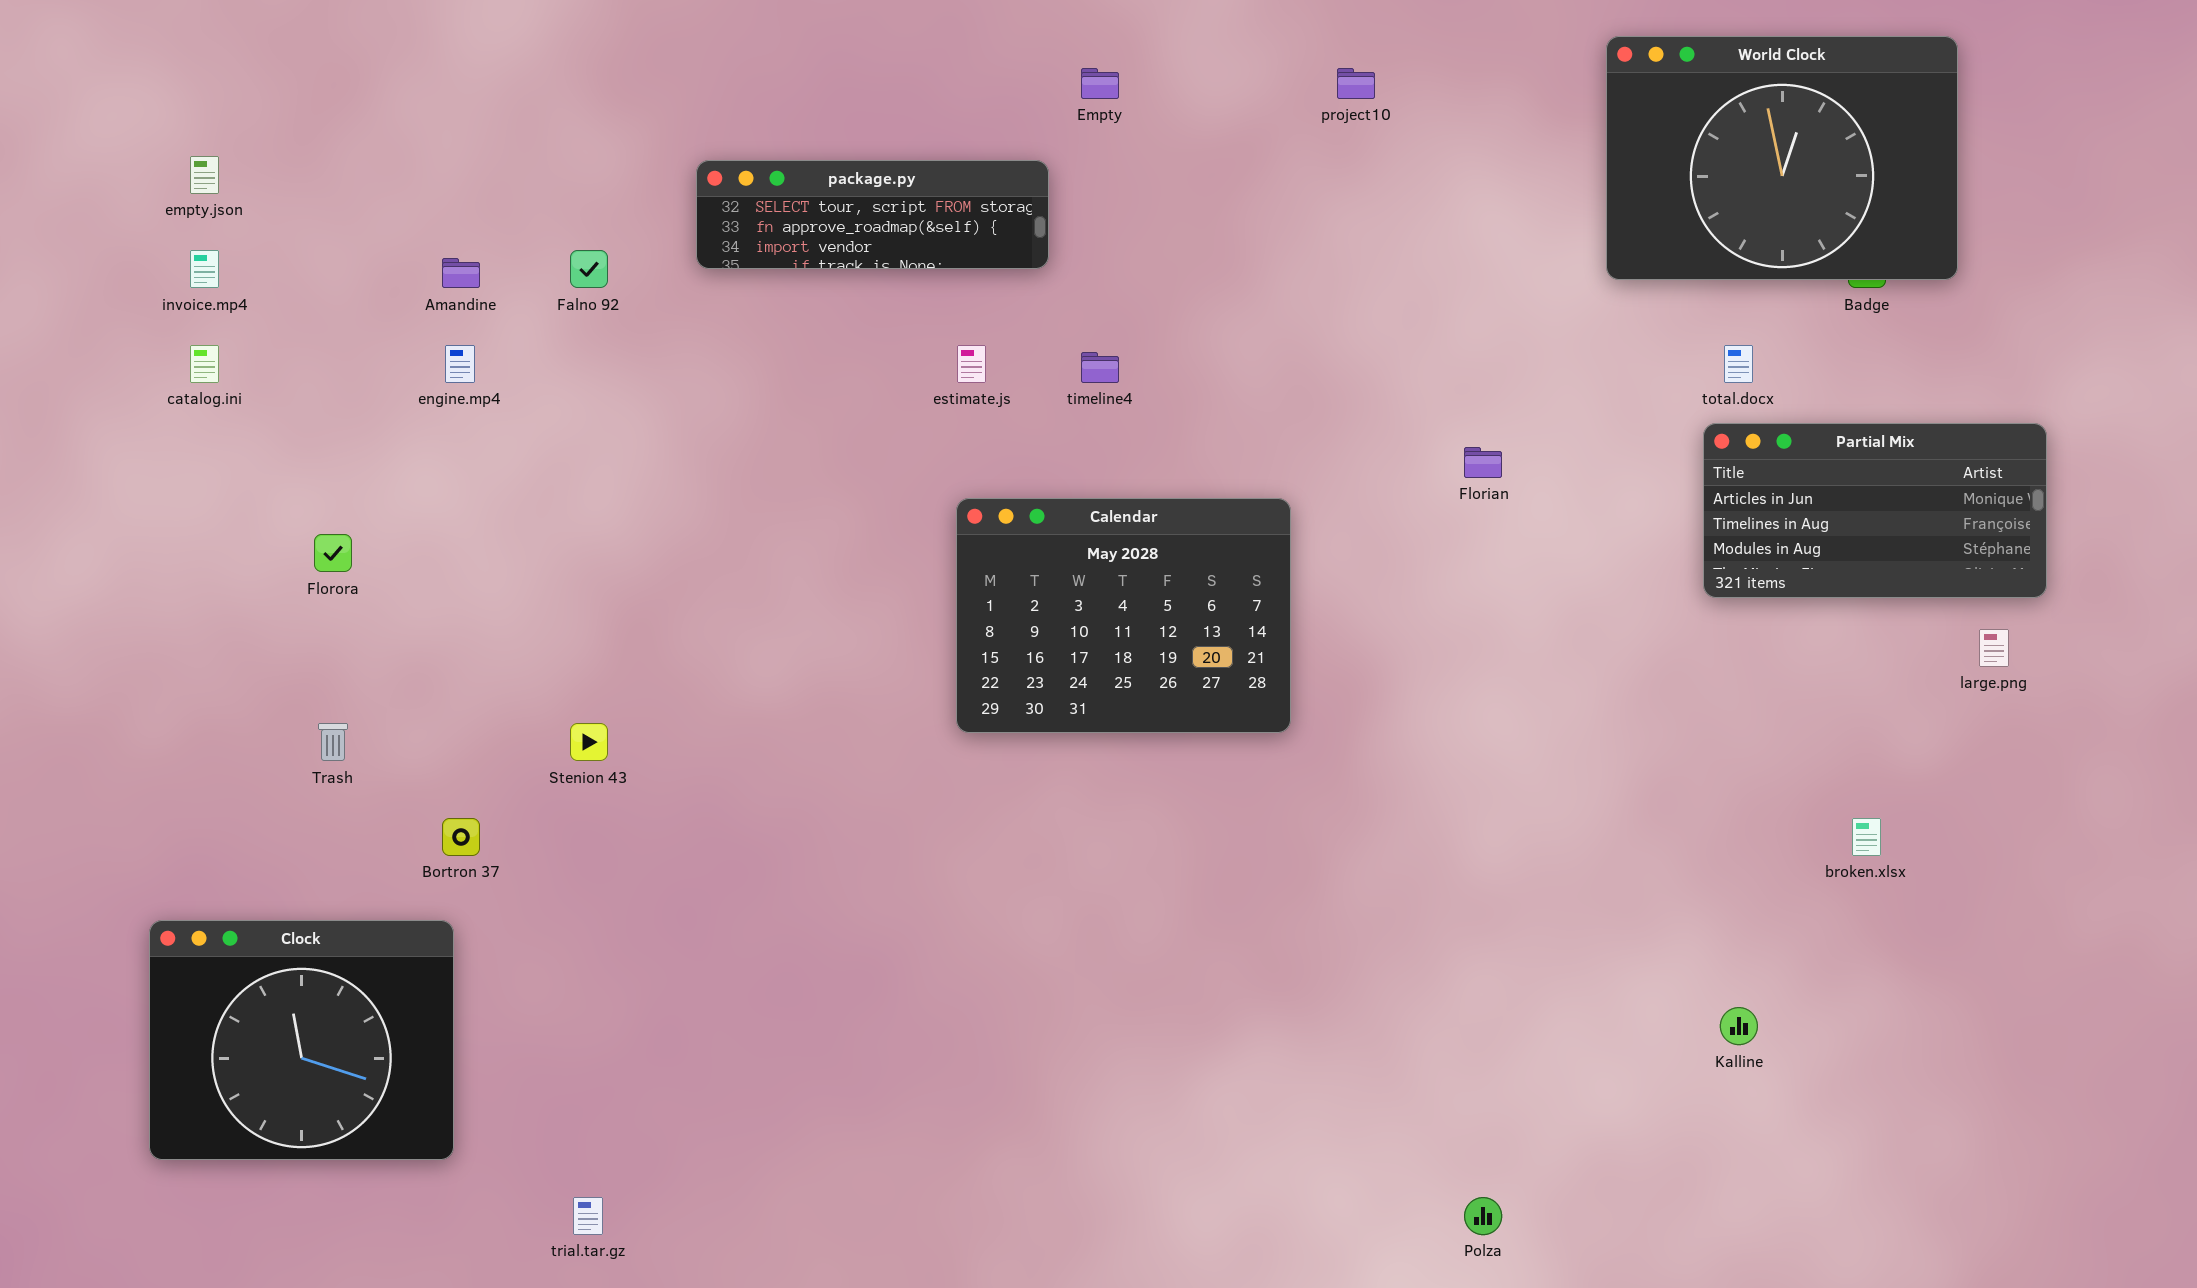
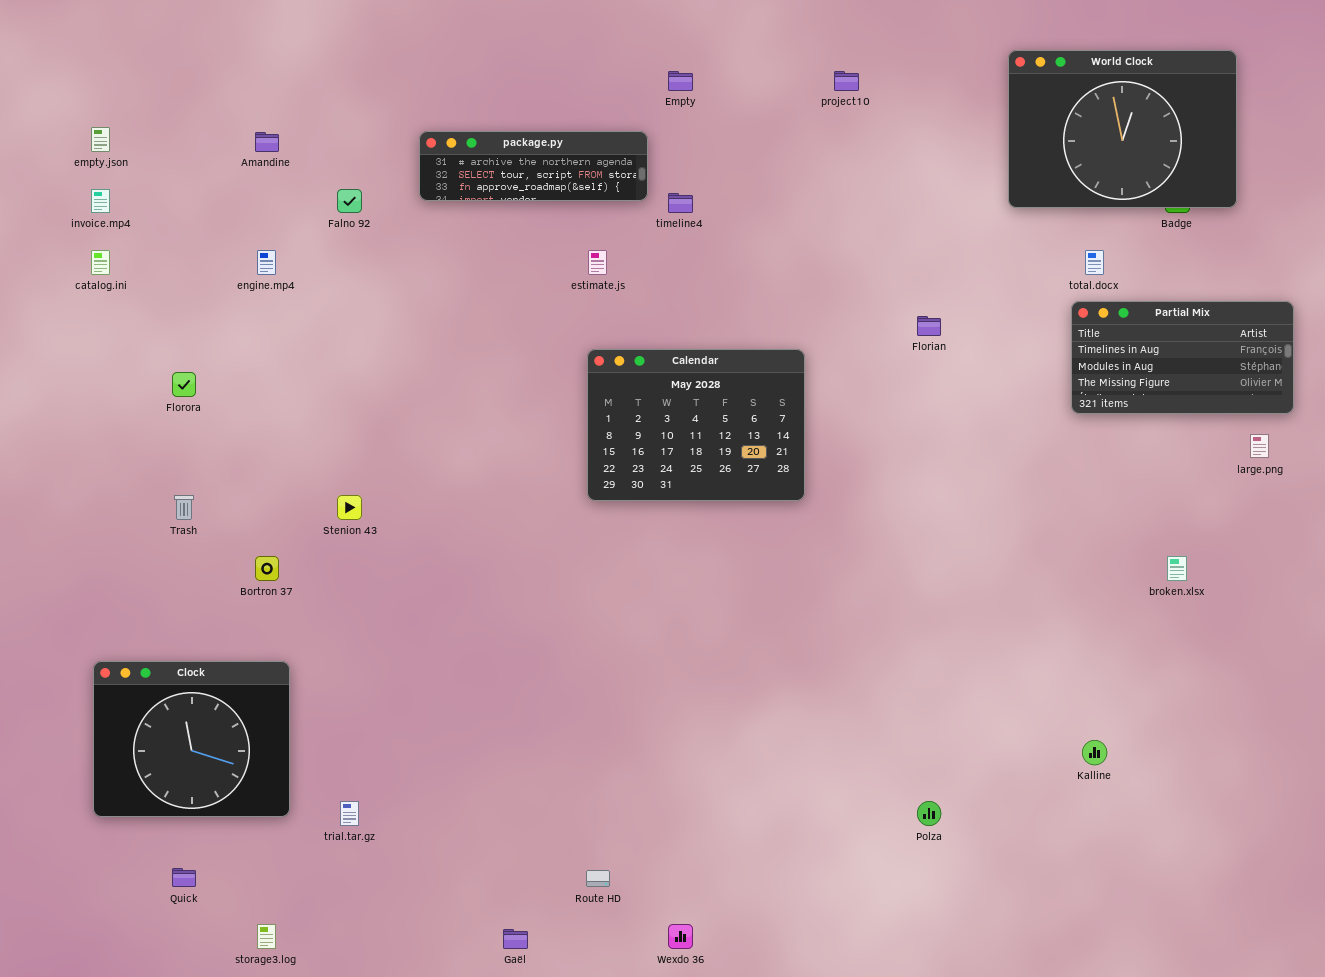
package.py: [696,160,1049,269] -> [419,131,648,201], scrolled up 1 row
Amandine: [442,258,480,288] -> [255,132,279,152], moved
timeline4: [1081,352,1119,383] -> [668,193,693,213], moved
Partial Mix: [1703,423,2047,598] -> [1071,301,1294,414], scrolled down 1 row
Clock: [149,920,454,1160] -> [93,661,290,817], moved
Kalline: [1720,1007,1758,1045] -> [1082,740,1107,765], moved

